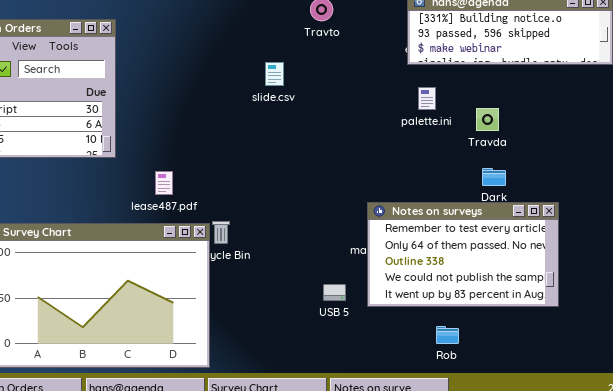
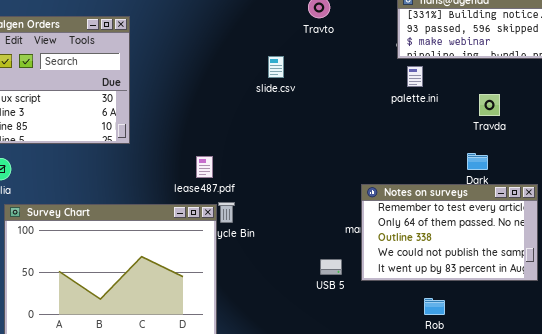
palette.ini: [418,87,436,110] -> [407,66,423,87], moved
Travda: [476,108,499,131] -> [479,94,500,116], moved
lease487.pdf: [155,171,173,195] -> [196,156,213,178], moved

